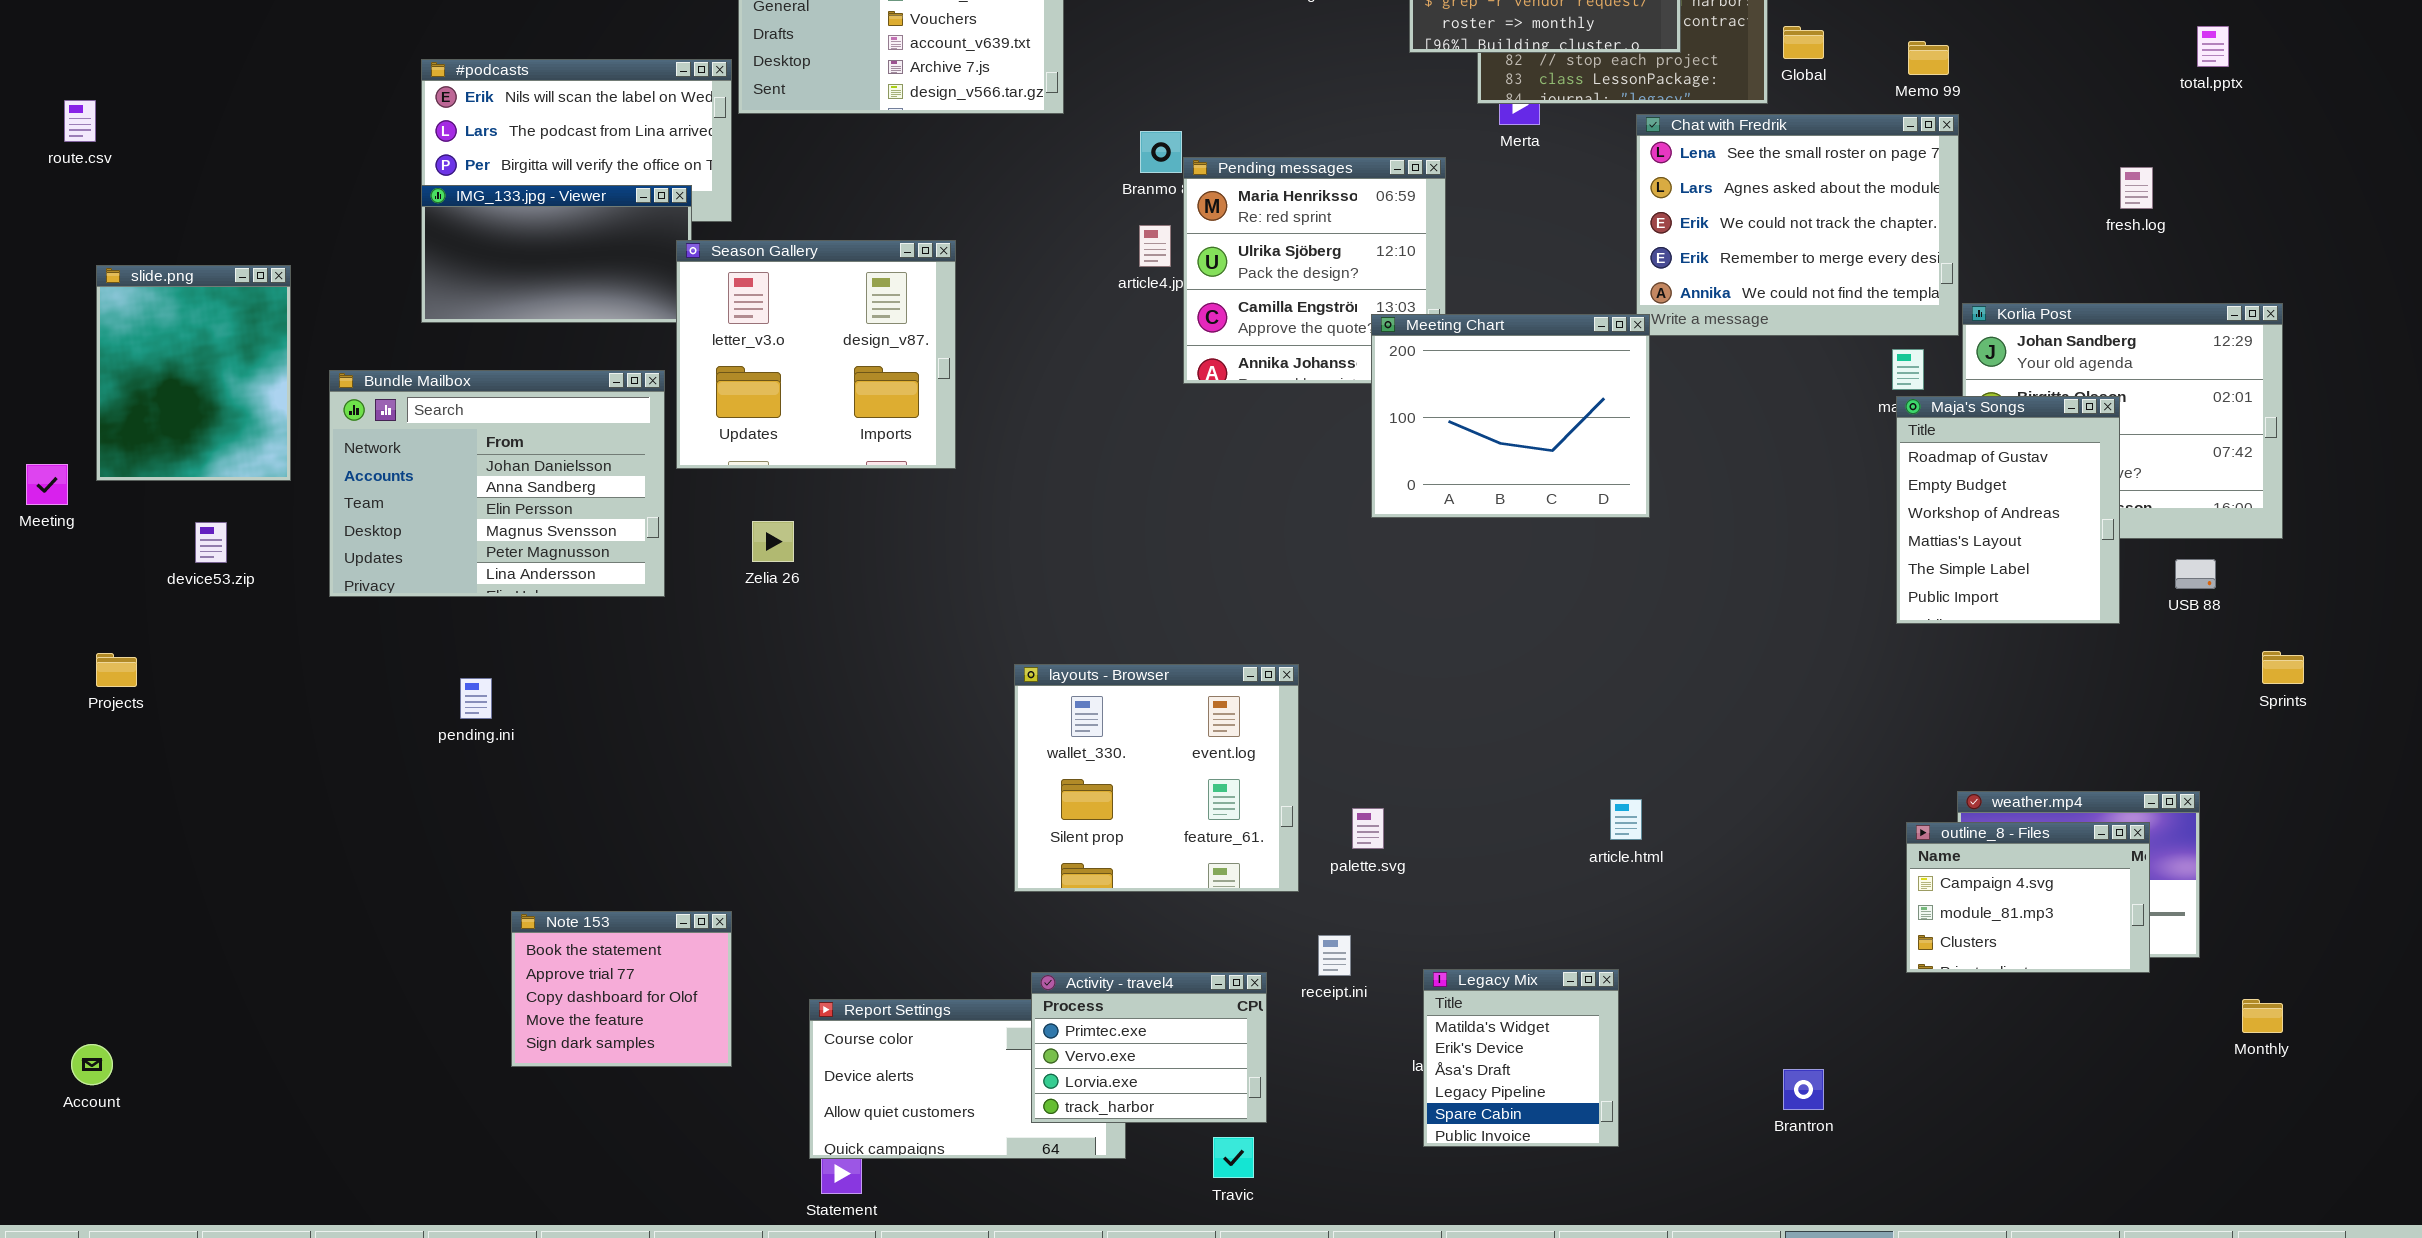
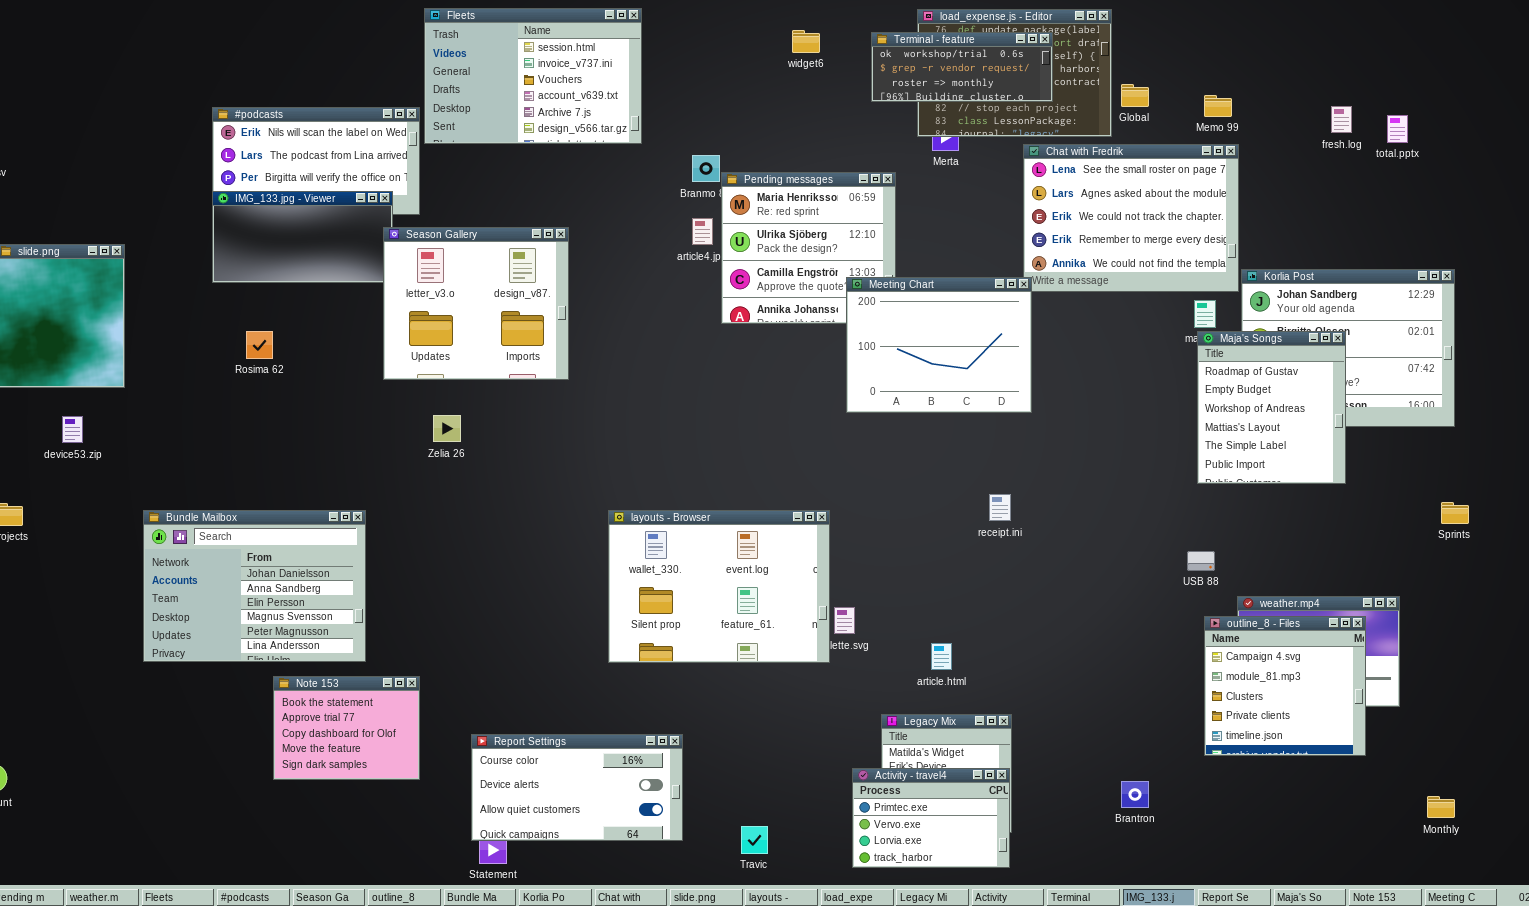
total.pptx: [2197,26,2229,67] -> [1387,115,1408,143], moved
fresh.log: [2120,167,2153,209] -> [1331,106,1352,133], moved
Bundle Mailbox: [329,370,665,597] -> [143,510,366,662], moved
USB 88: [2175,559,2216,589] -> [1187,551,1215,571], moved
layouts - Browser: [1014,664,1299,892] -> [608,510,830,663], resized
article.html: [1610,799,1642,840] -> [931,643,952,670], moved
outline_8 - Files: [1906,822,2150,973] -> [1204,616,1366,756], resized
receipt.ini: [1318,935,1351,976] -> [989,494,1011,521], moved
Activity - travel4: [1031,972,1267,1123] -> [852,768,1010,868], moved
Monthly: [2242,999,2283,1033] -> [1427,796,1455,818], moved

